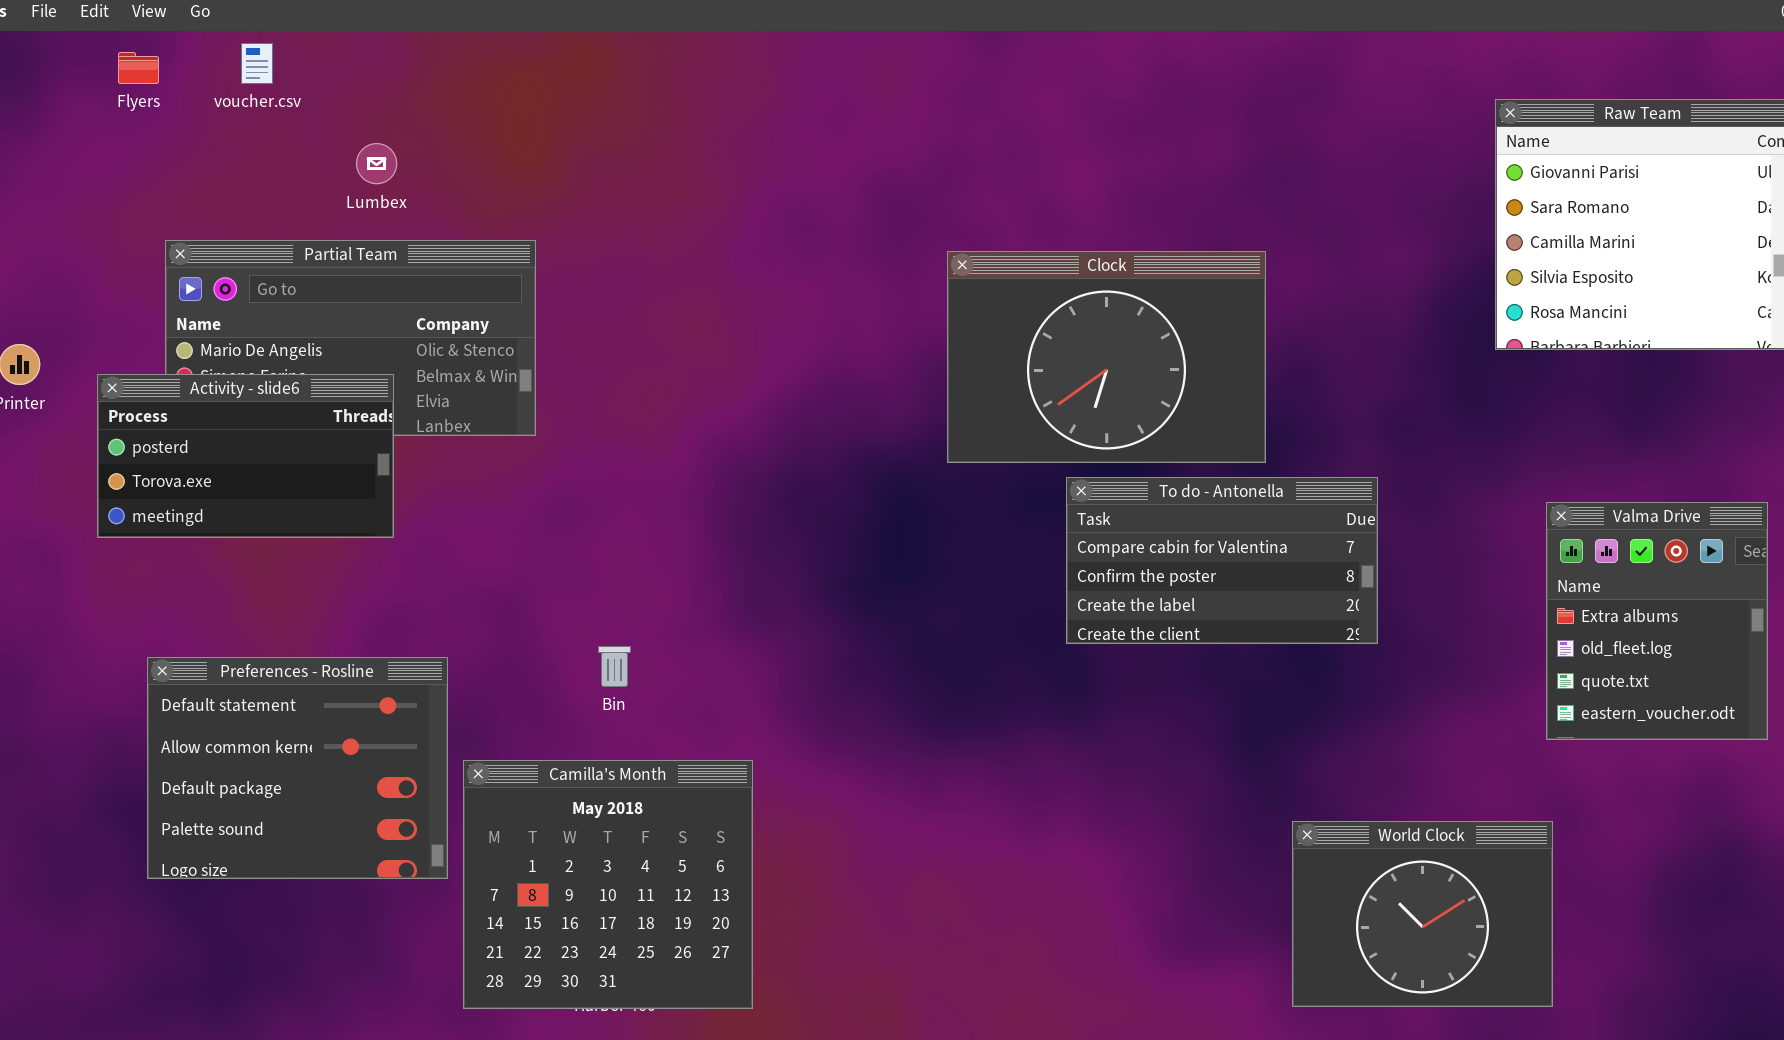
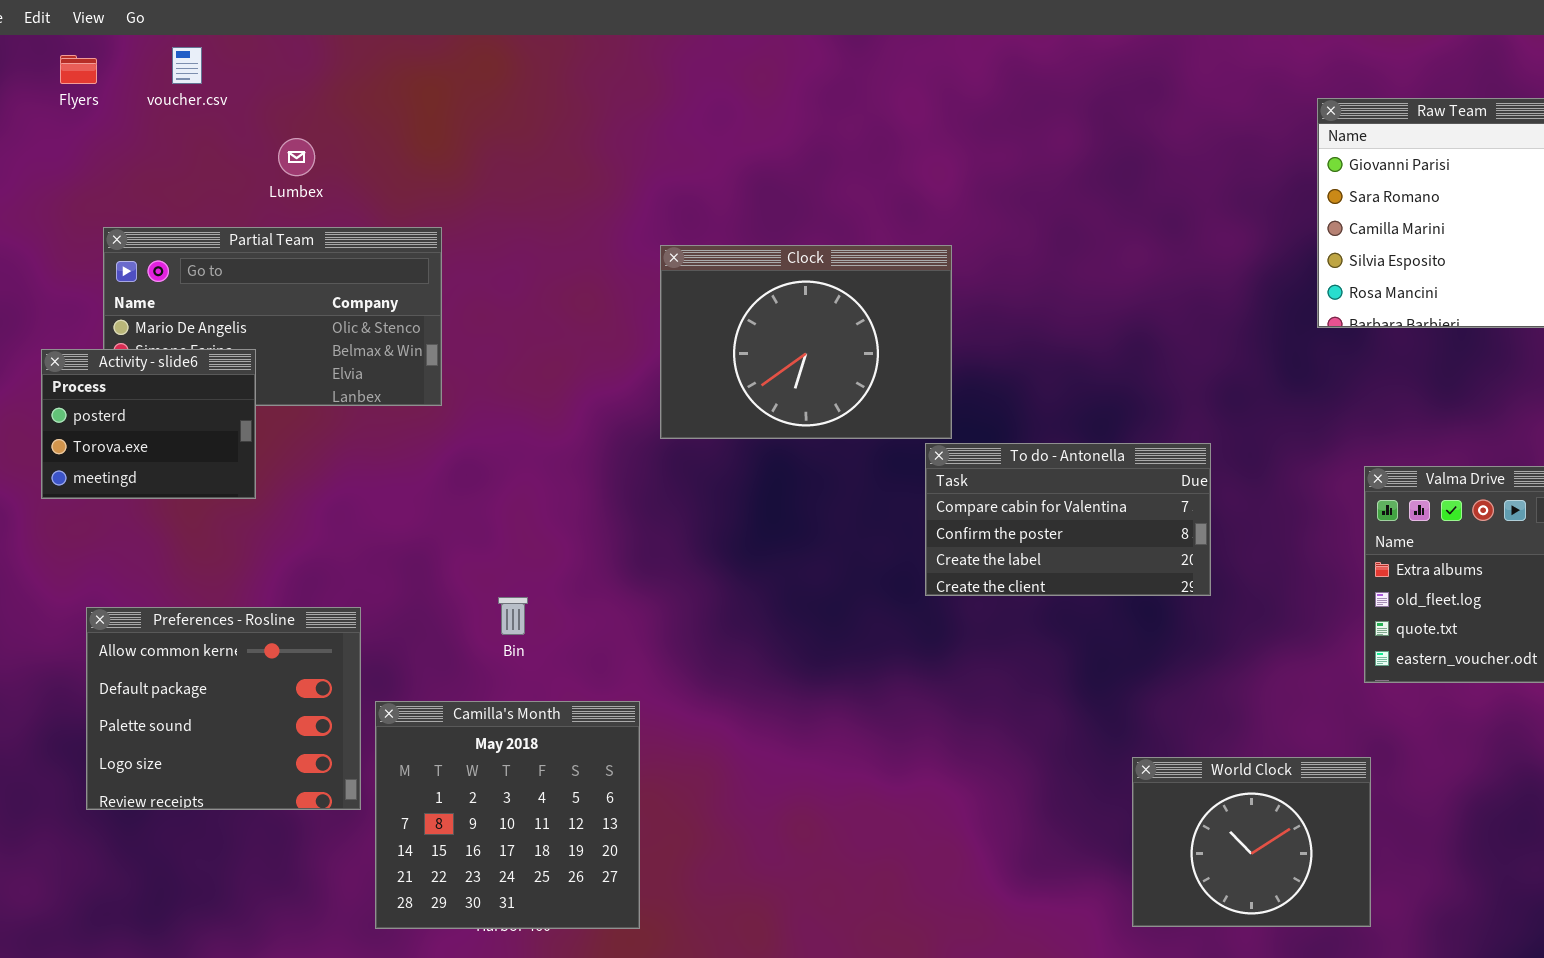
Clock: [947,251,1266,463] -> [660,245,952,439], moved
Activity - slide6: [97,374,394,538] -> [41,349,256,499], resized
Preferences - Rosline: [147,657,448,879] -> [86,607,361,810], scrolled down 1 row

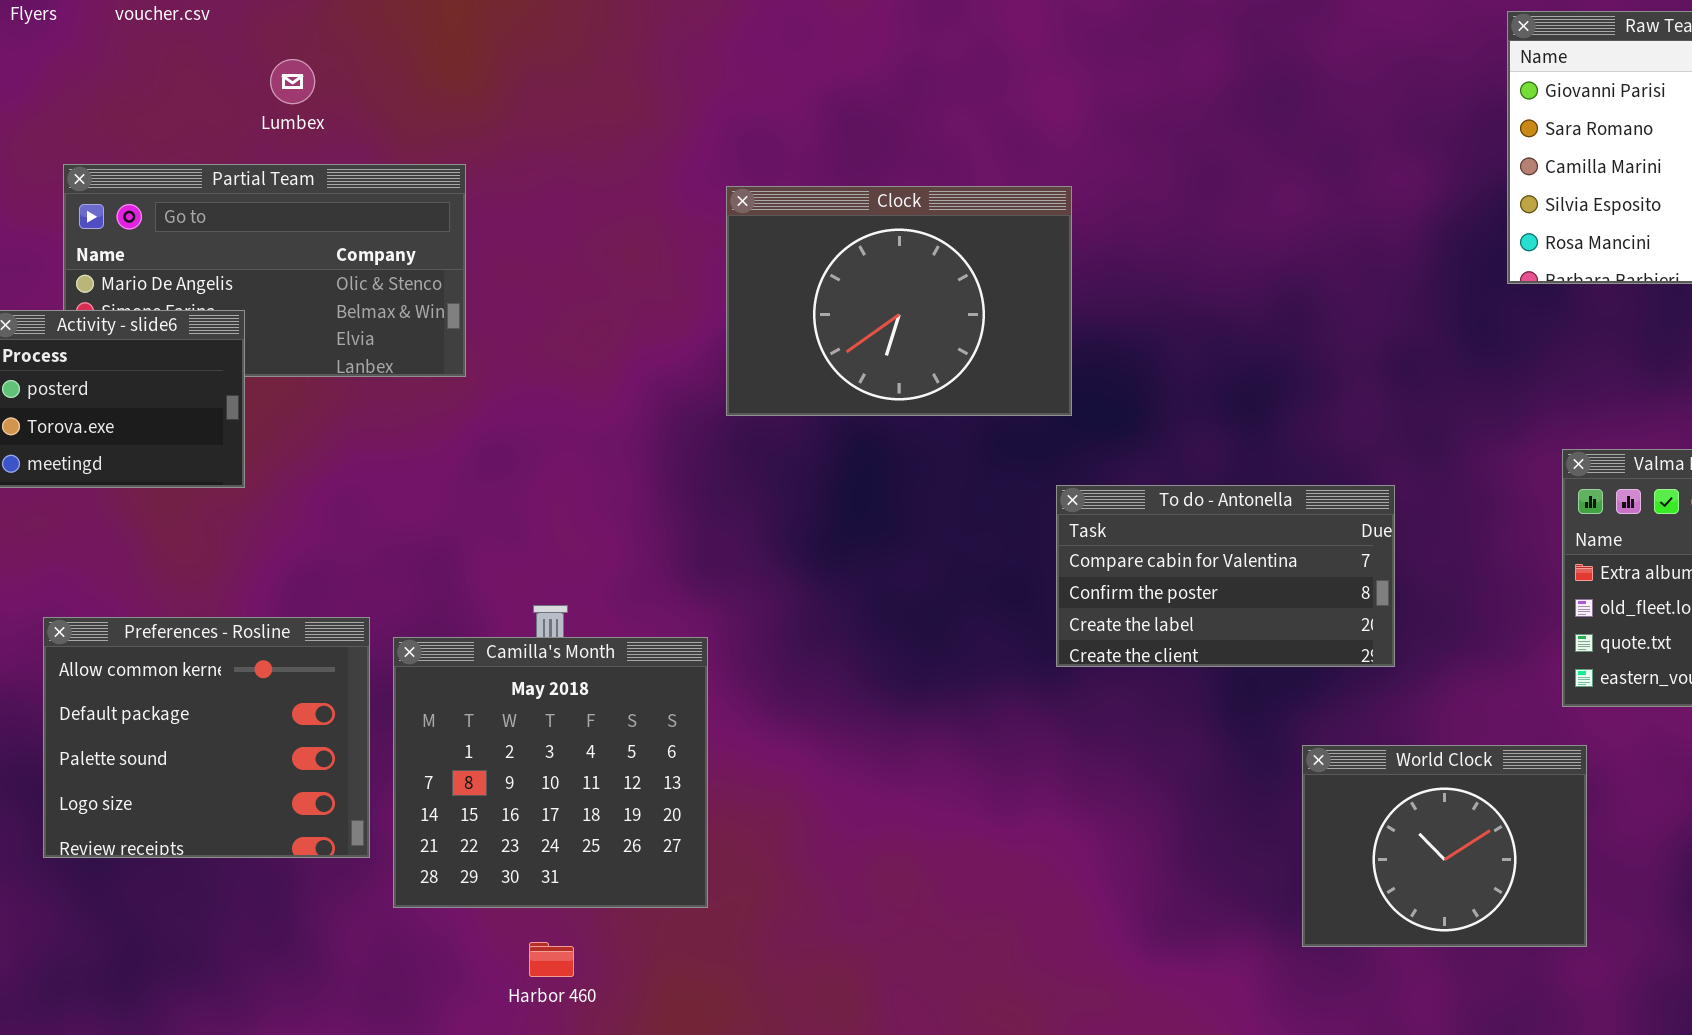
To do - Antonella: [925,443,1211,596] -> [1056,485,1395,667], moved
Camilla's Month: [375,701,640,929] -> [393,637,708,908], moved
World Clock: [1132,757,1371,927] -> [1302,745,1587,947], moved

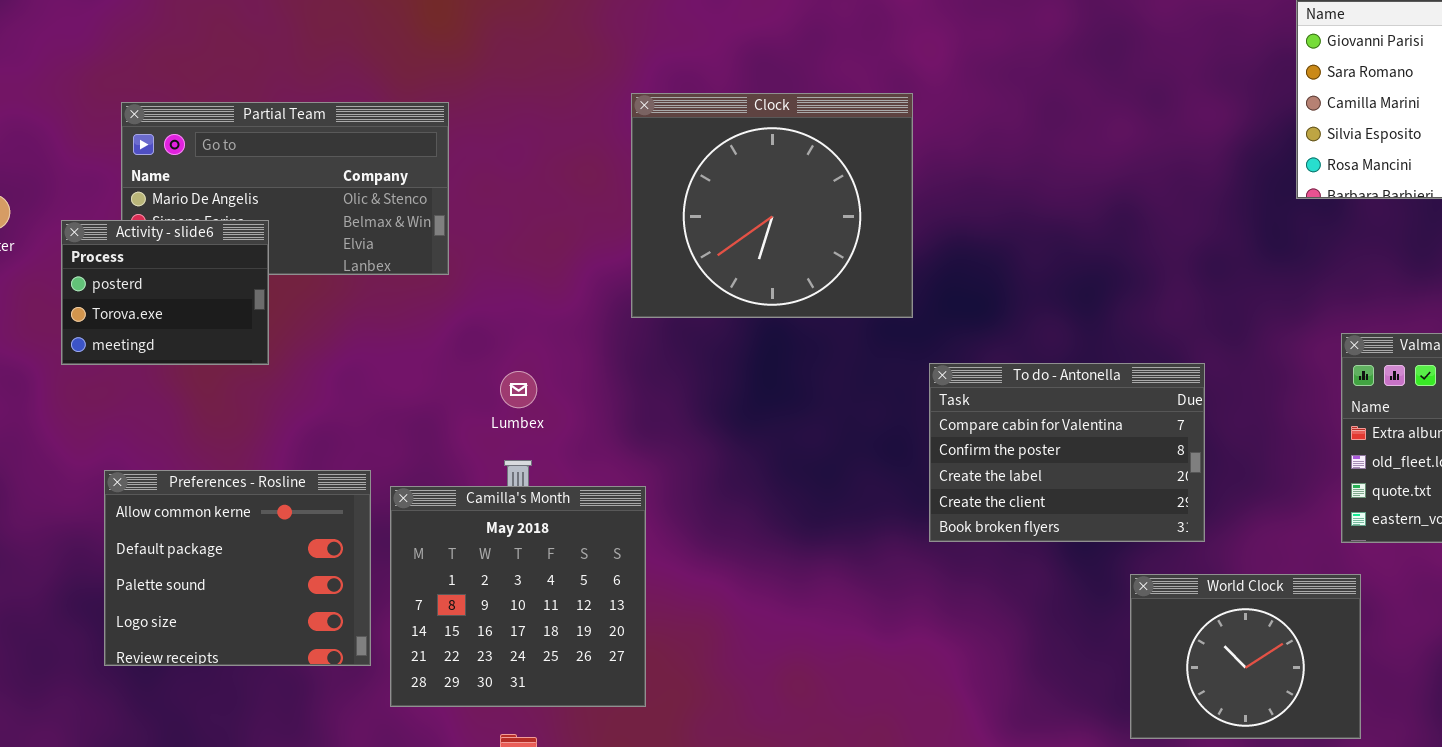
Lumbex: [270,59,315,104] -> [500,371,537,408], moved
Clock: [726,186,1072,416] -> [631,93,913,318], moved, resized
To do - Antonella: [1056,485,1395,667] -> [929,363,1205,542], resized

